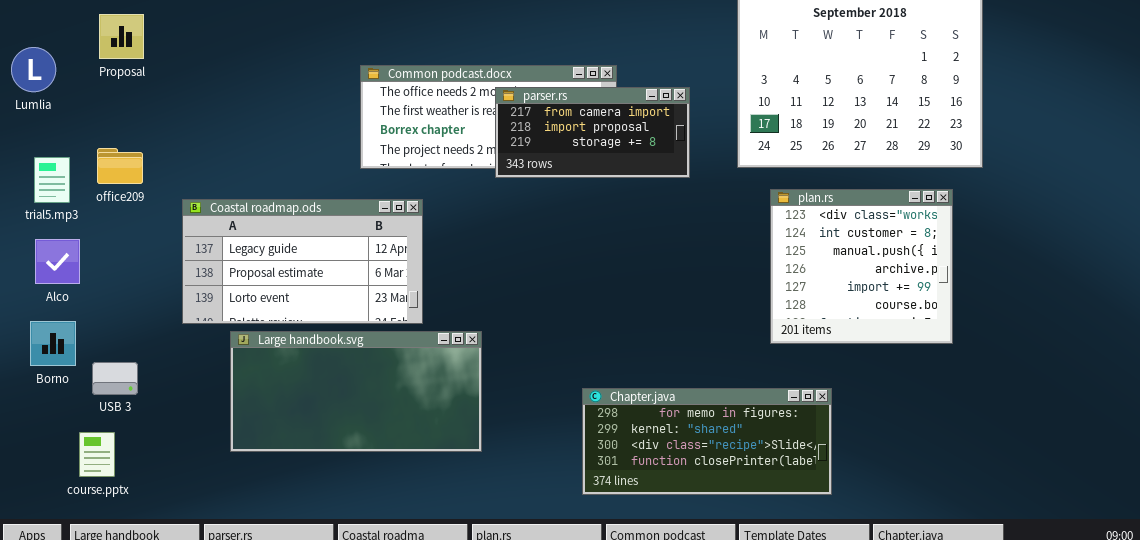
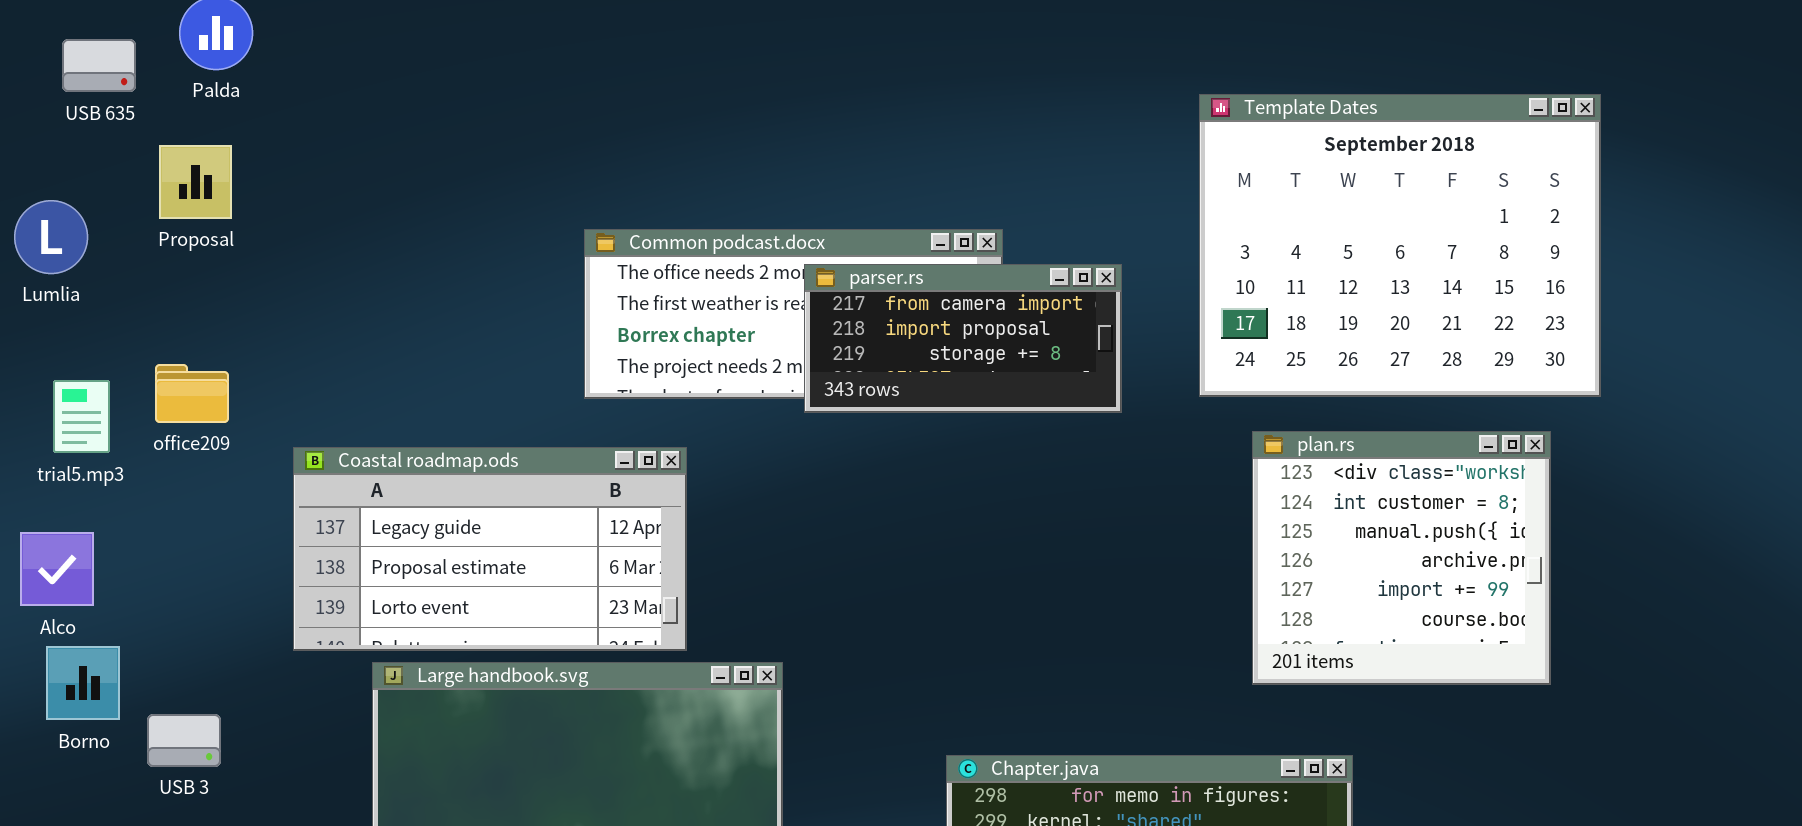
Alco: [35,239,80,284] -> [20,532,94,606], moved

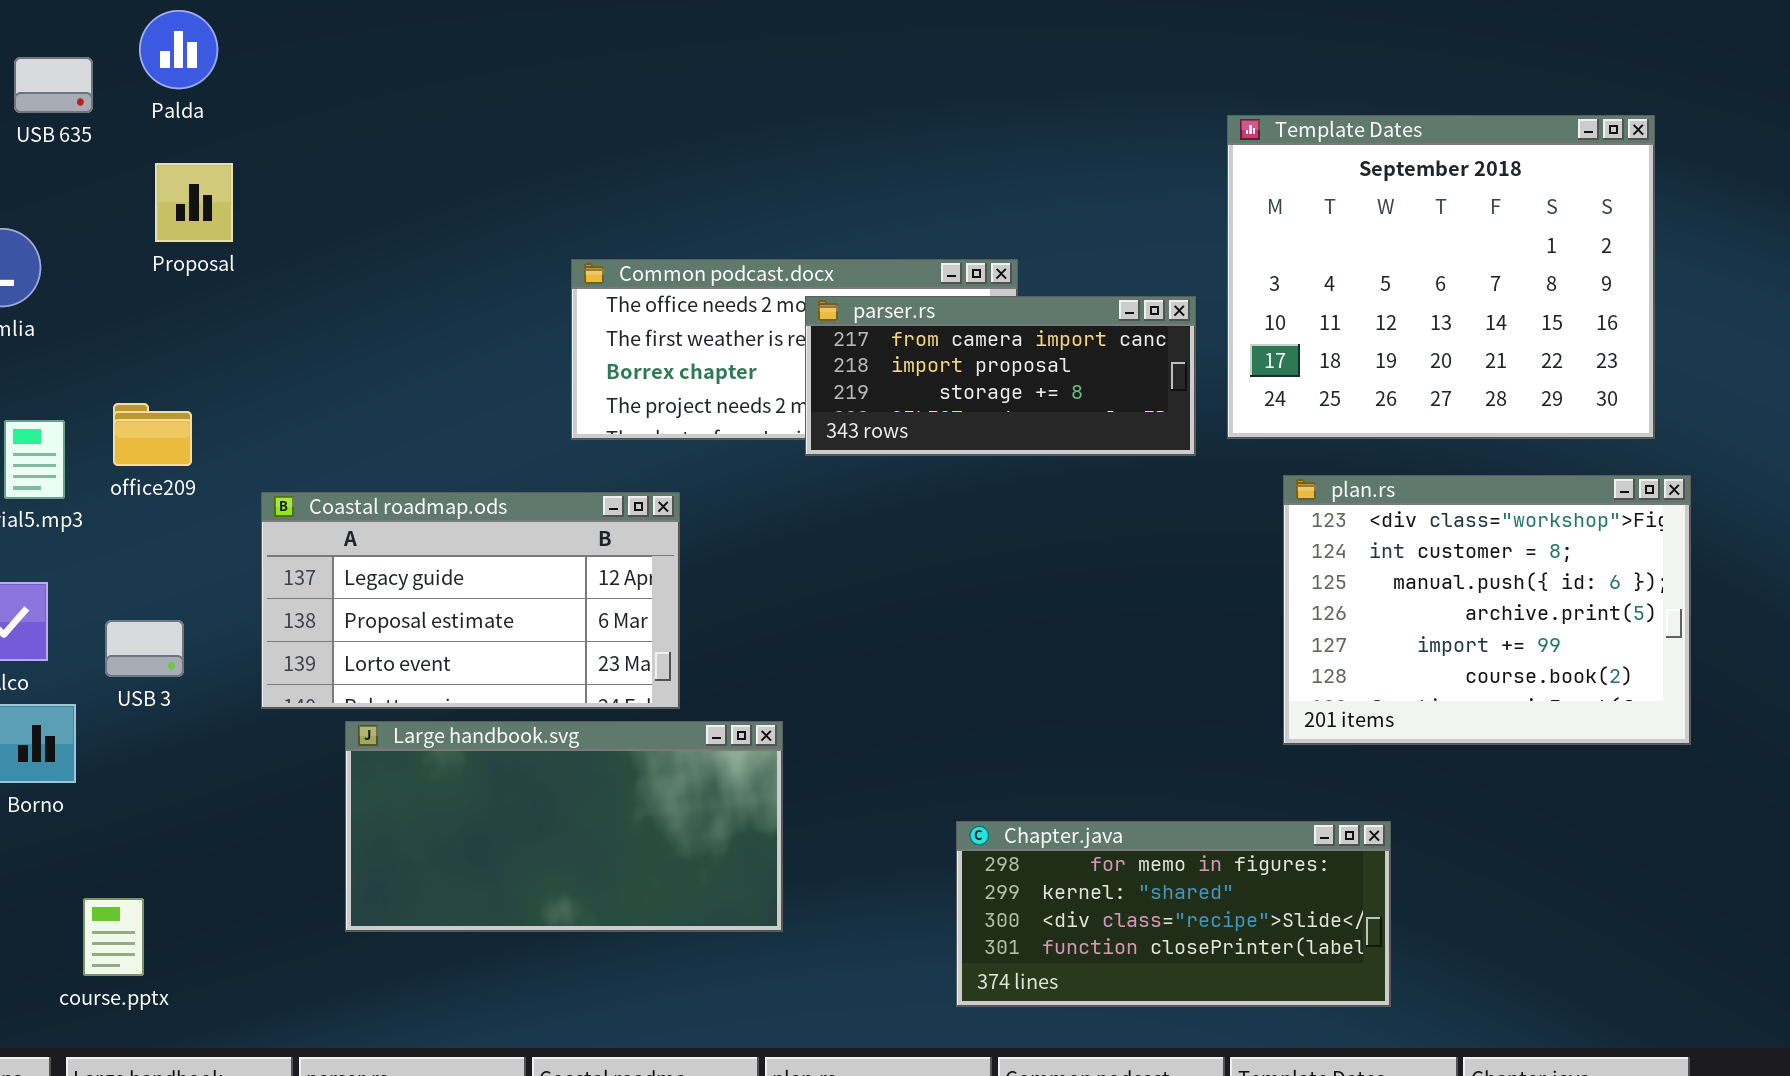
Proposal: [159,145,232,219] -> [155,163,233,242], moved
parser.rs: [804,264,1122,413] -> [805,296,1196,456], resized
plan.rs: [1252,431,1551,685] -> [1283,475,1691,745], resized
USB 3: [147,714,221,767] -> [105,620,184,677], moved

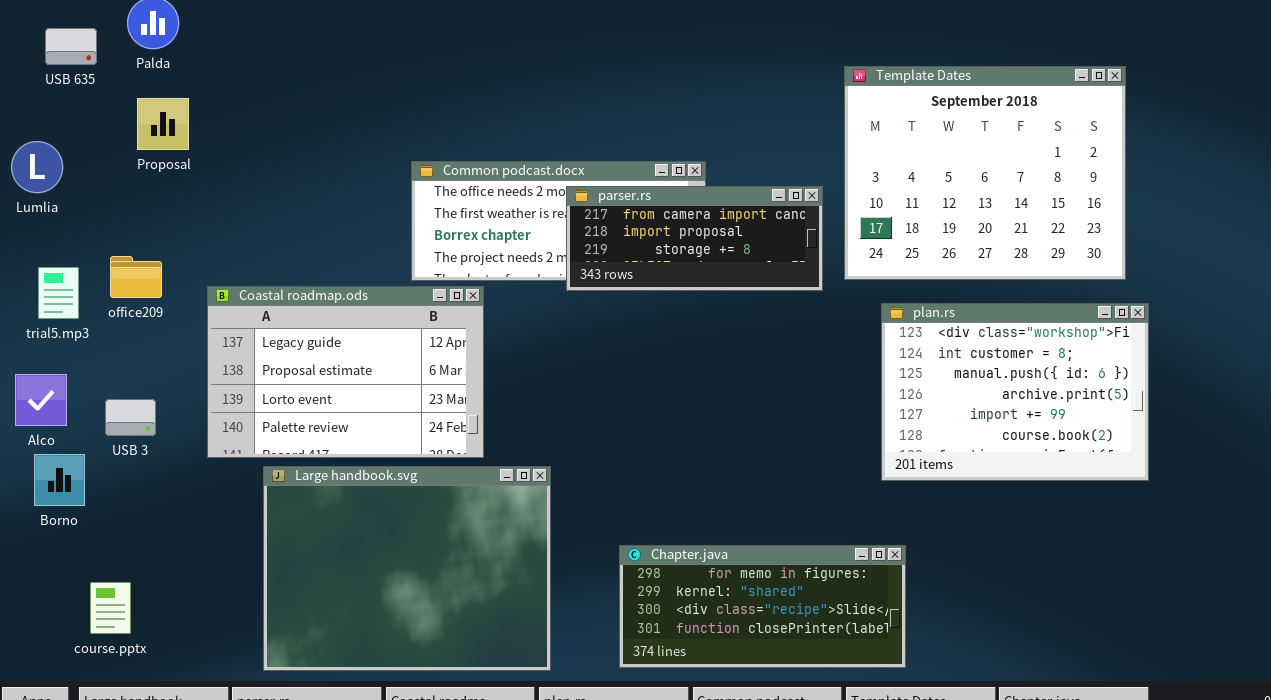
Coastal roadmap.ods: [261,492,680,709] -> [207,286,484,458], resized
Large handbook.svg: [345,721,783,932] -> [263,466,551,671], resized
Chapter.java: [956,821,1391,1007] -> [619,545,906,668], moved

